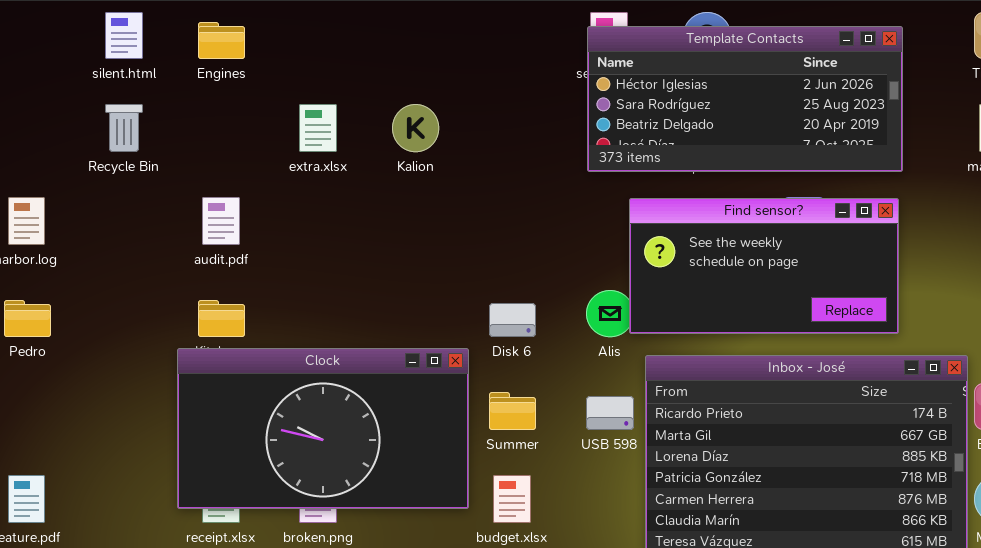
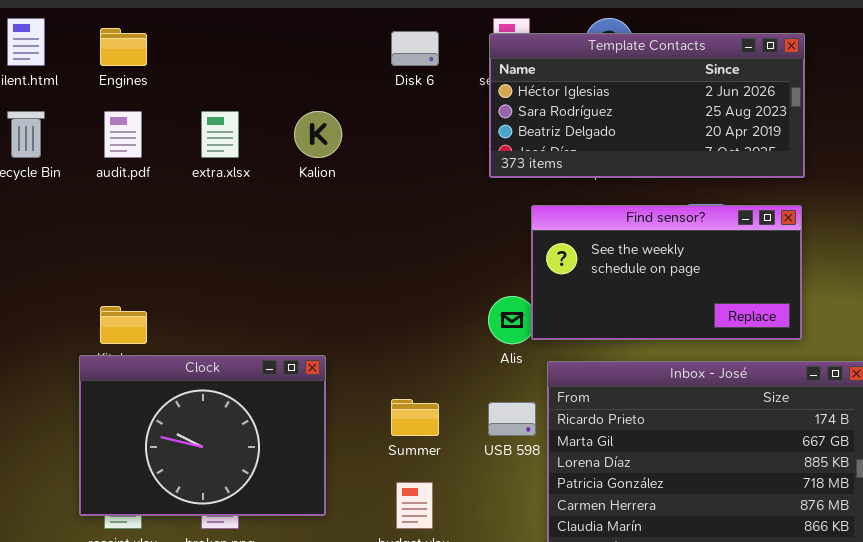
audit.pdf: [202,197,240,245] -> [104,111,142,158], moved
Disk 6: [489,303,536,337] -> [391,31,439,66], moved
Clock: [177,348,469,509] -> [79,355,326,516], resized

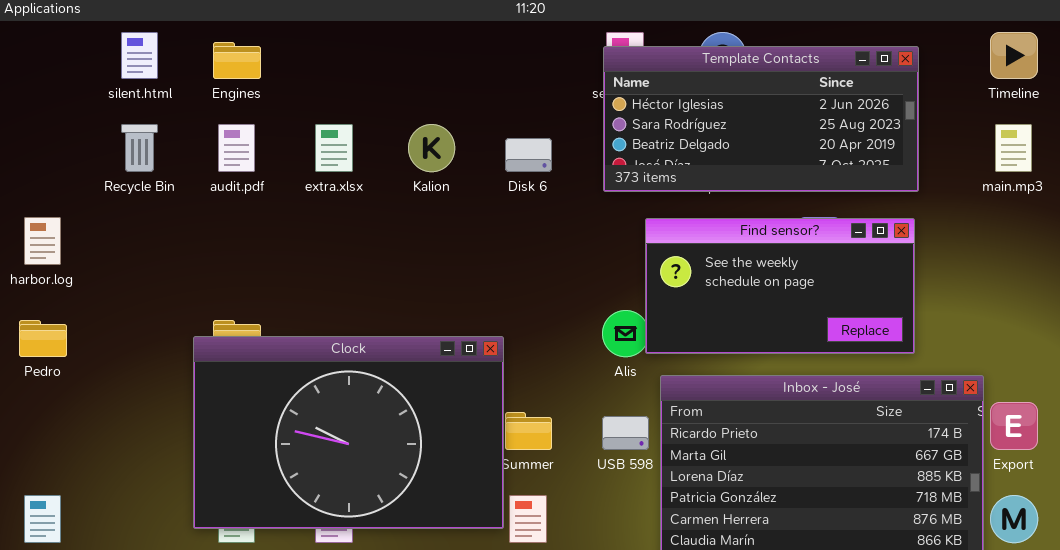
Disk 6: [391,31,439,66] -> [505,138,552,172], moved
Clock: [79,355,326,516] -> [193,336,504,529], resized

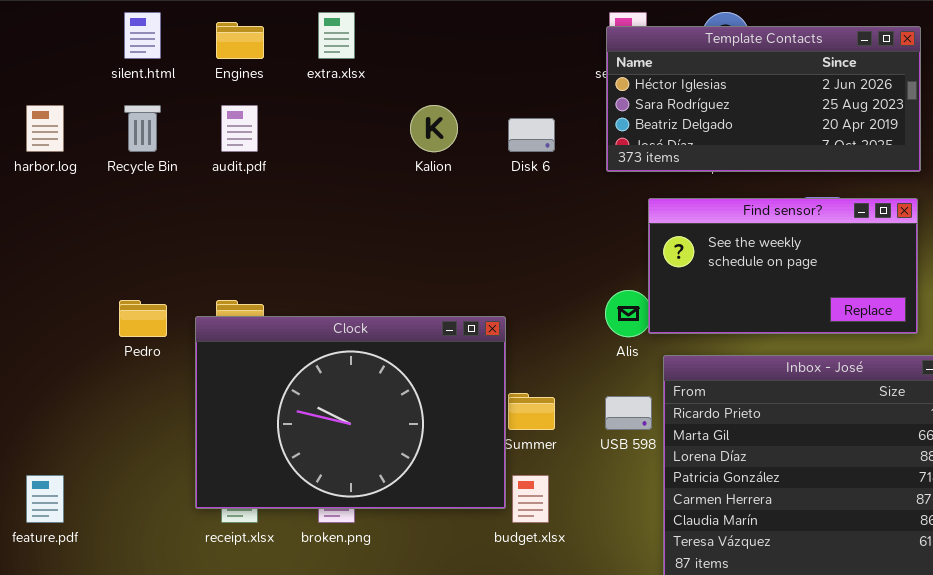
extra.xlsx: [315,124,353,172] -> [318,12,355,59], moved
harbor.log: [24,217,61,265] -> [26,105,64,152], moved
Pedro: [19,320,67,357] -> [119,300,167,337], moved

